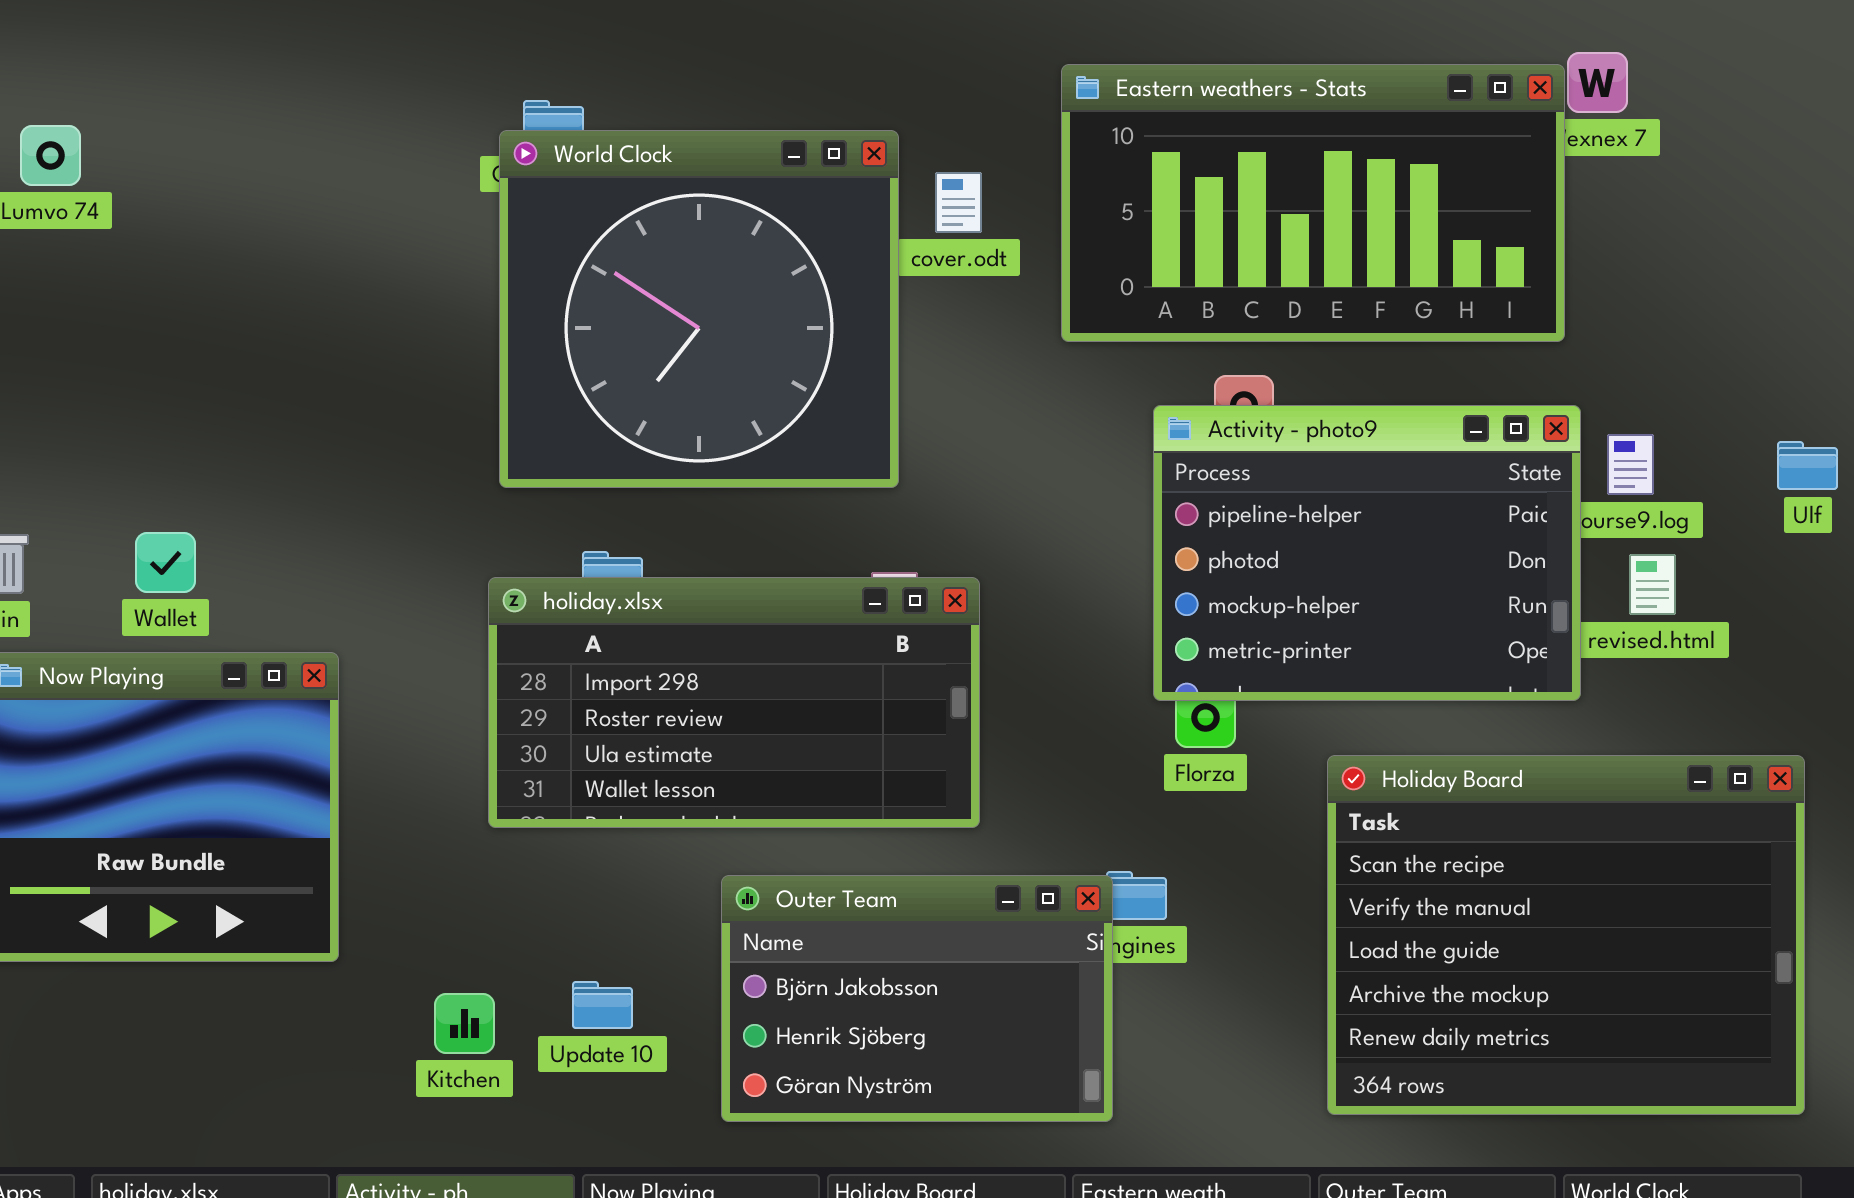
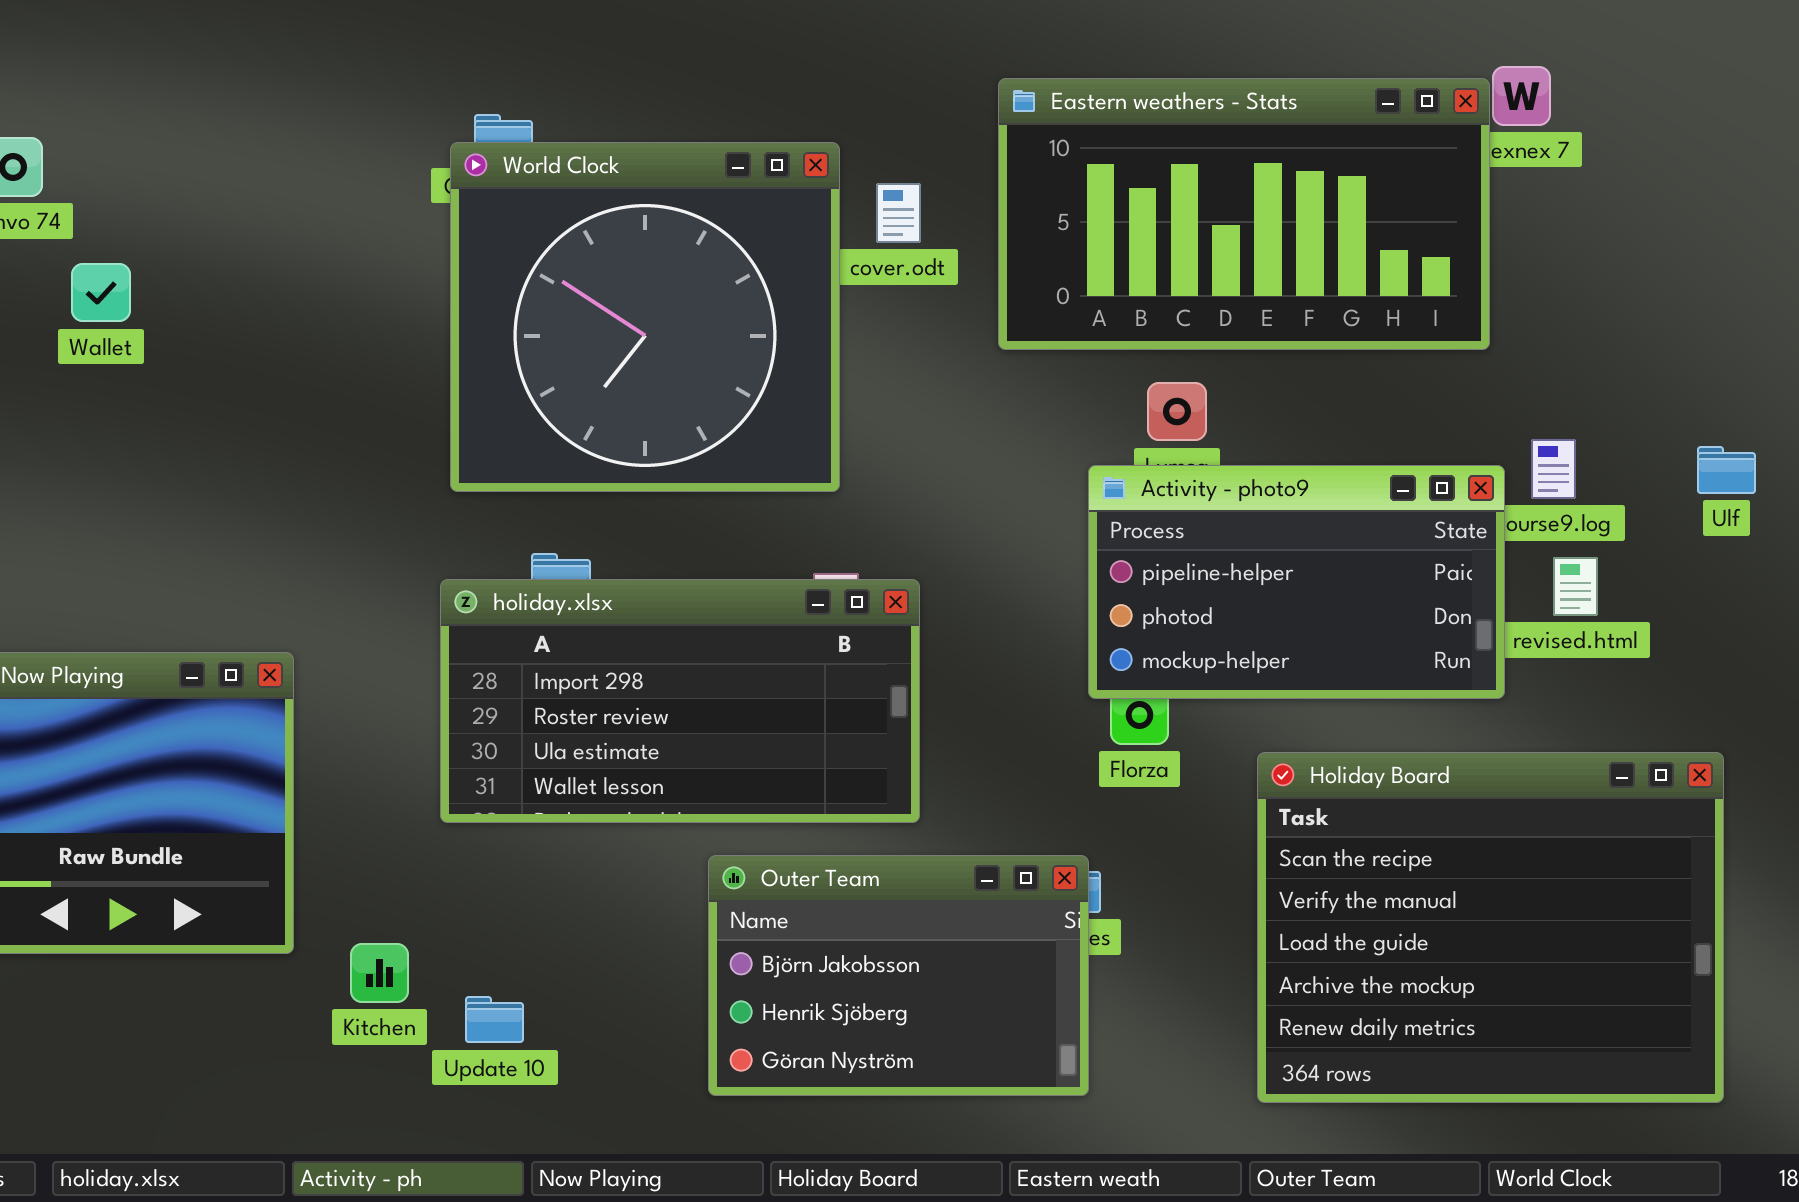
Activity - photo9: [1153,405,1581,701] -> [1088,465,1505,699], resized
Wallet: [135,532,196,593] -> [71,263,131,322], moved
Outer Team: [721,875,1113,1122] -> [708,855,1089,1096], moved
Update 10: [572,981,633,1029] -> [465,996,524,1043], moved
Kitchen: [434,993,495,1054] -> [350,943,409,1003], moved

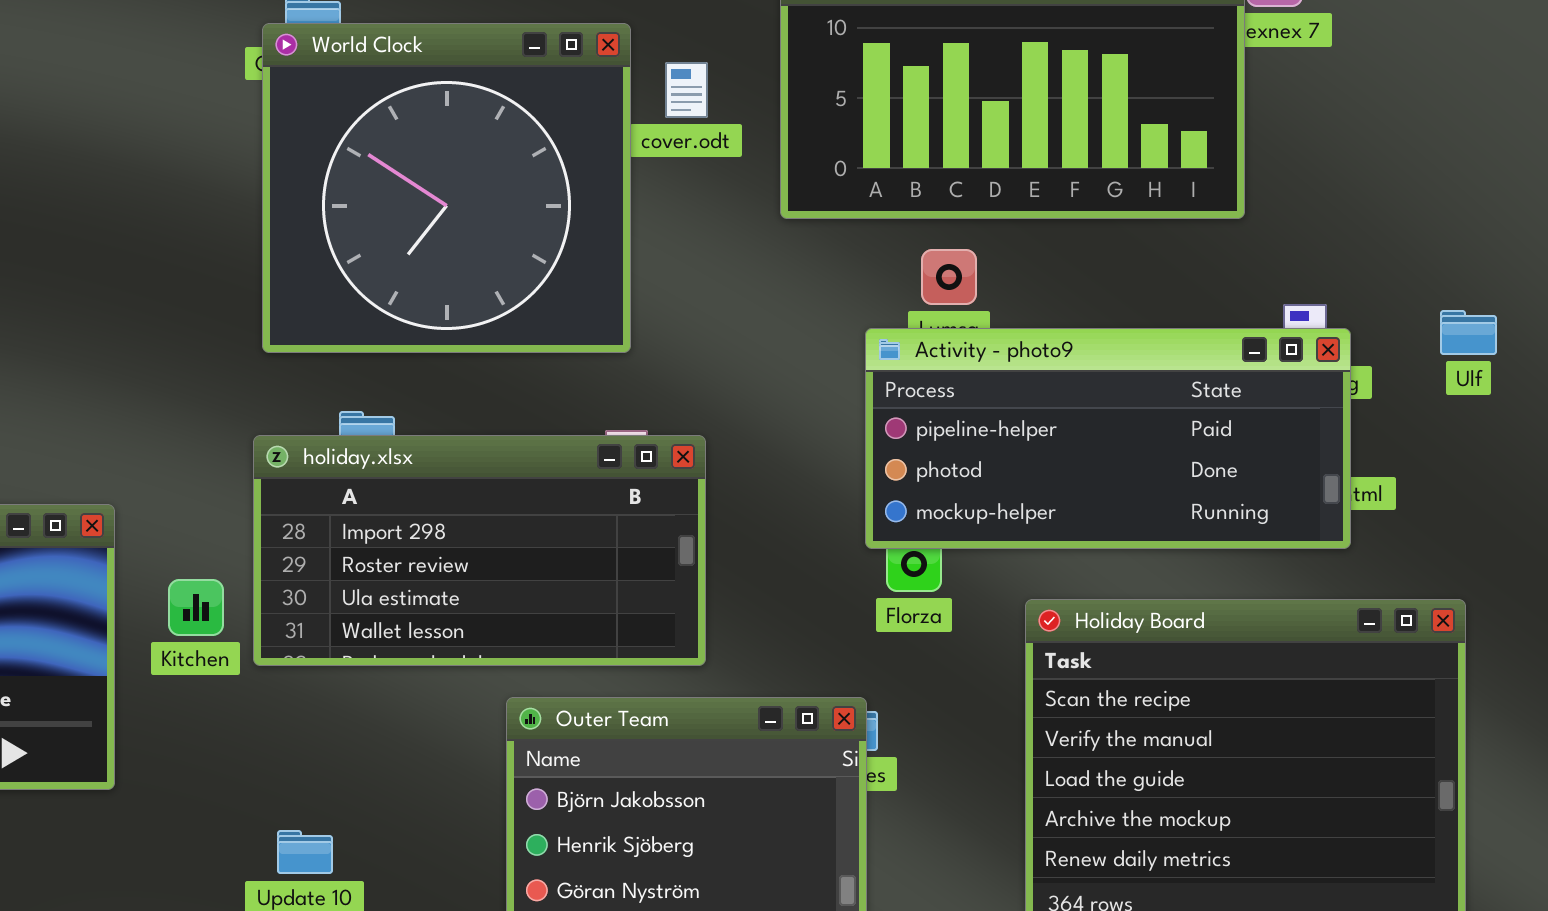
Activity - photo9: [1088,465,1505,699] -> [865,328,1351,549], resized
Kitchen: [350,943,409,1003] -> [168,579,224,636], moved

